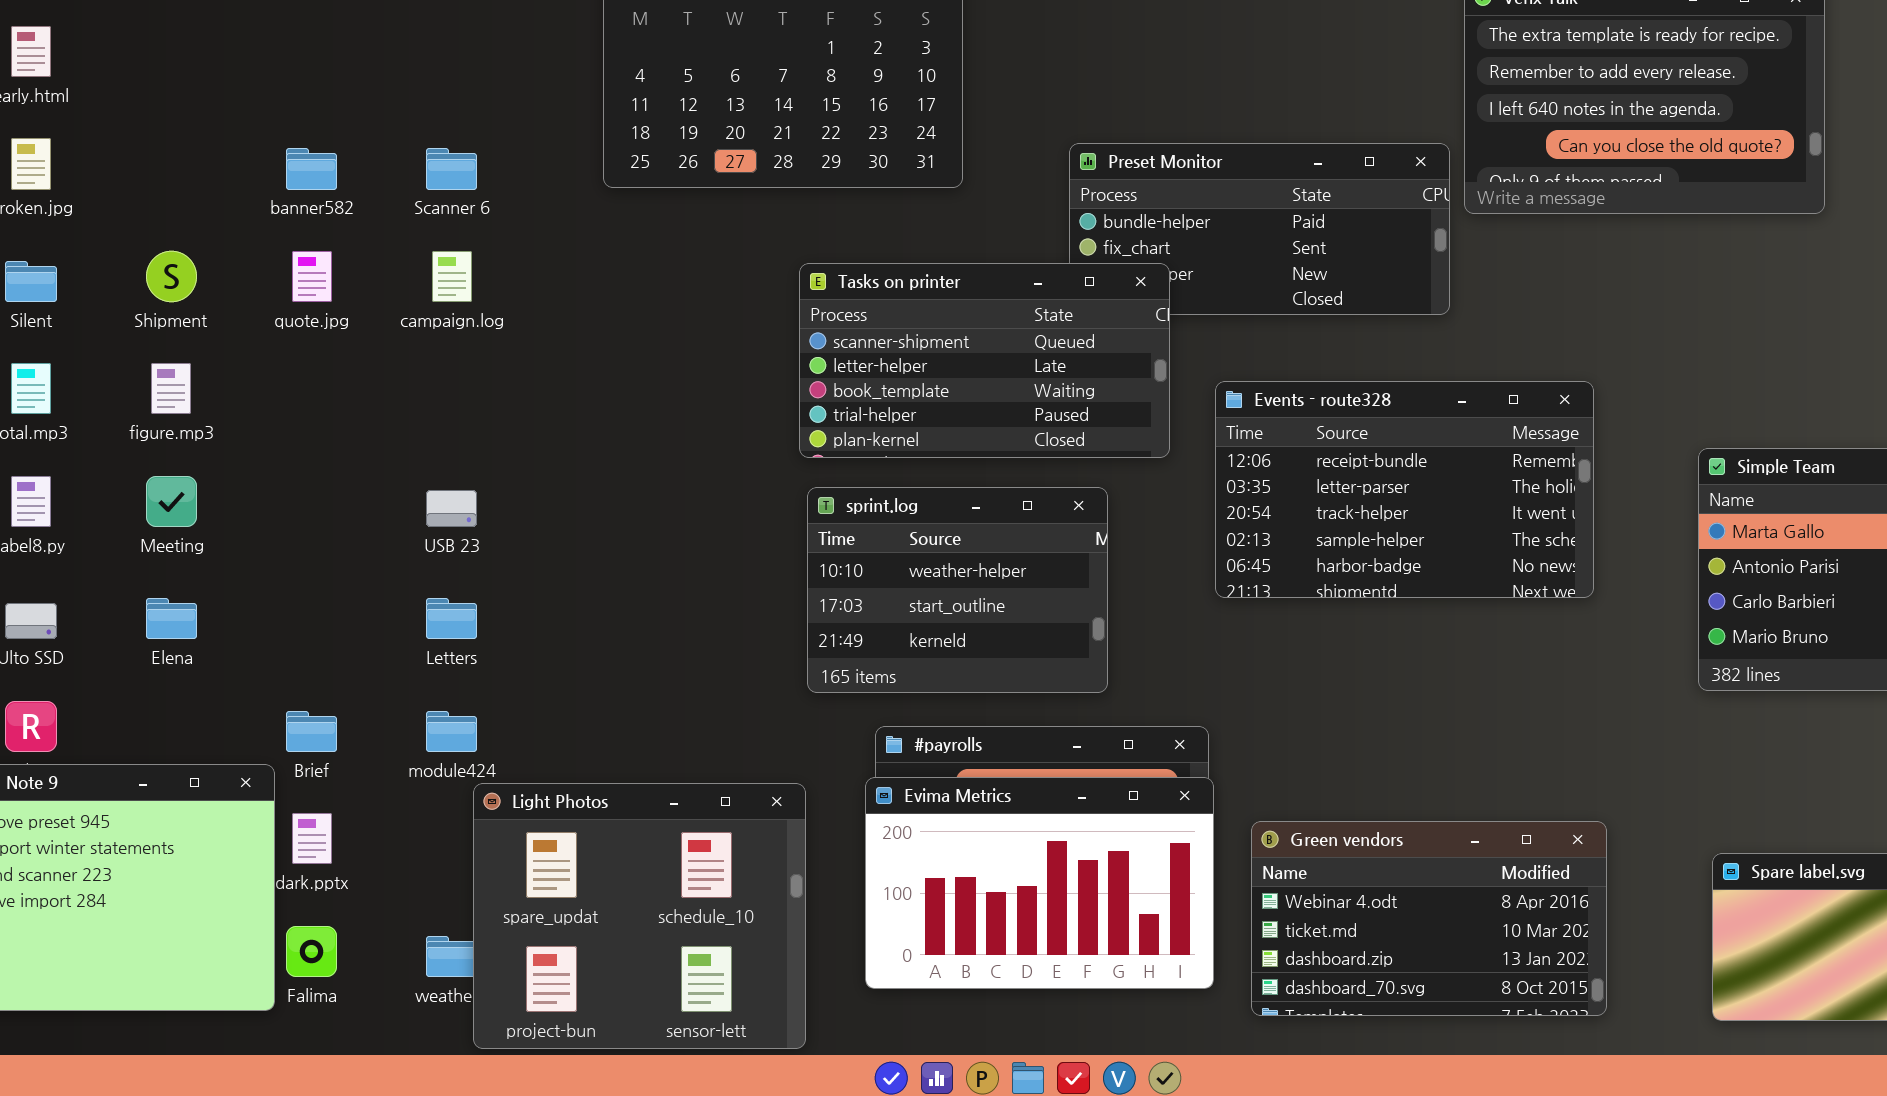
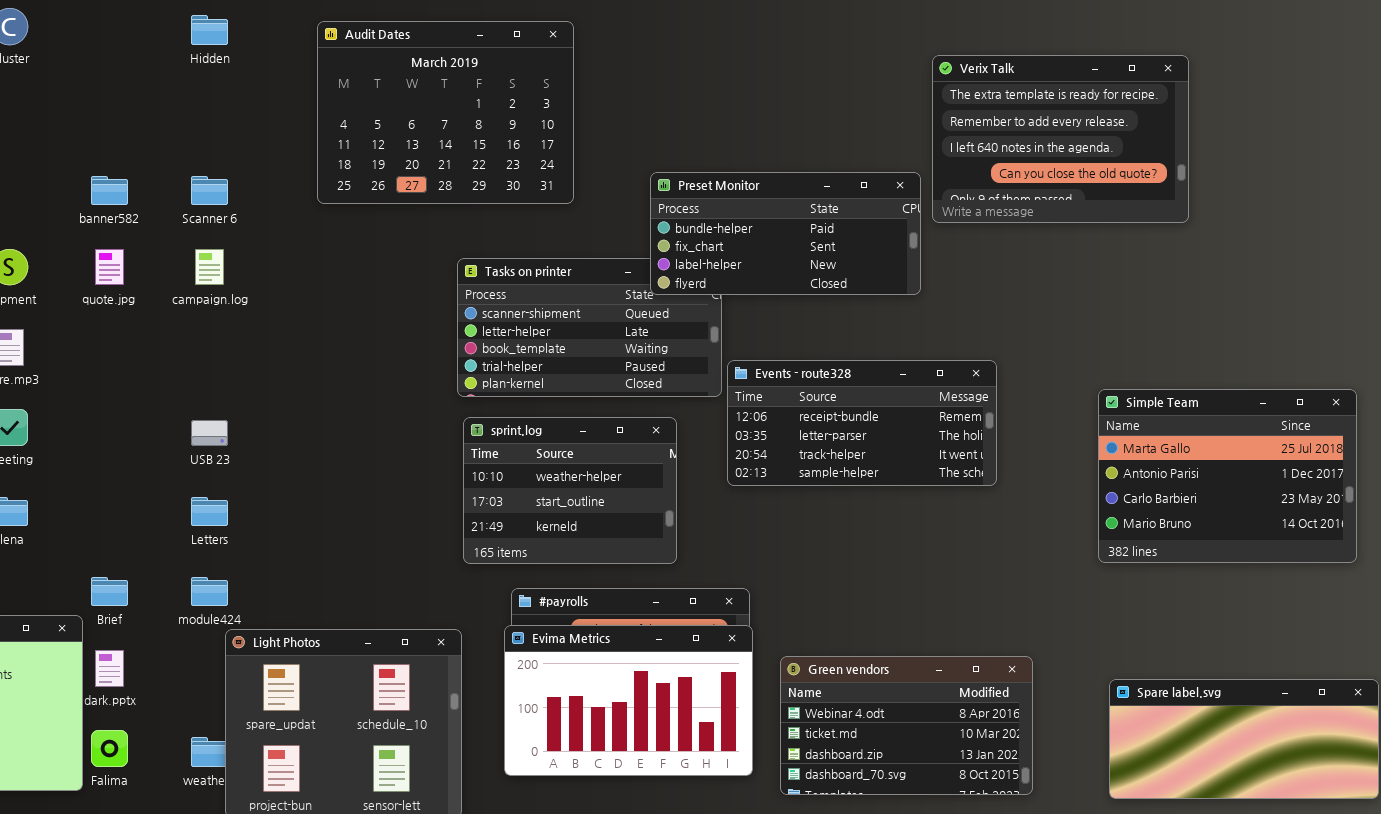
Preset Monitor: [1069,143,1450,315] -> [650,172,921,295], raised
Events - route328: [1215,381,1594,598] -> [727,360,997,486], moved, resized

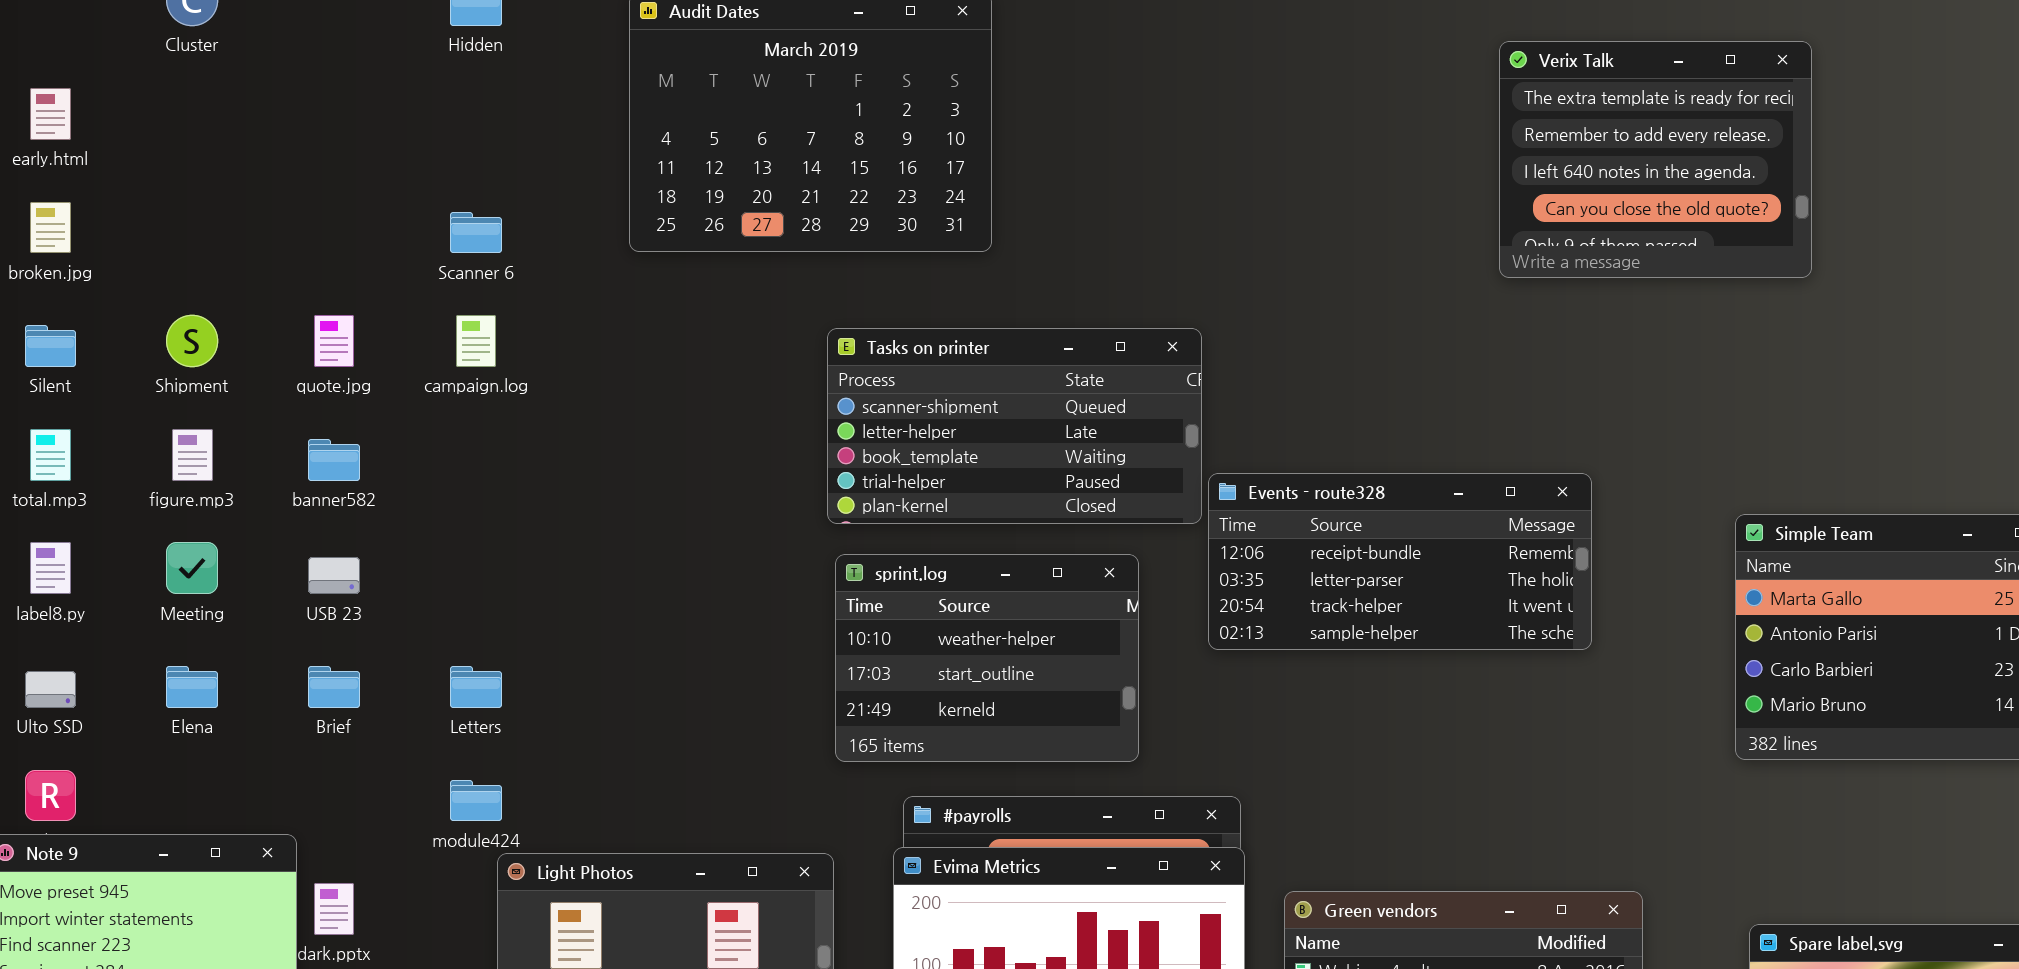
Verix Talk: [932,55,1189,223] -> [1499,41,1812,278], resized
Preset Monitor: [650,172,921,295] -> none, closed
banner582: [91,176,128,205] -> [308,439,360,481], moved
USB 23: [191,420,228,446] -> [308,557,360,594], moved
Brief: [91,577,128,606] -> [308,666,360,708], moved

